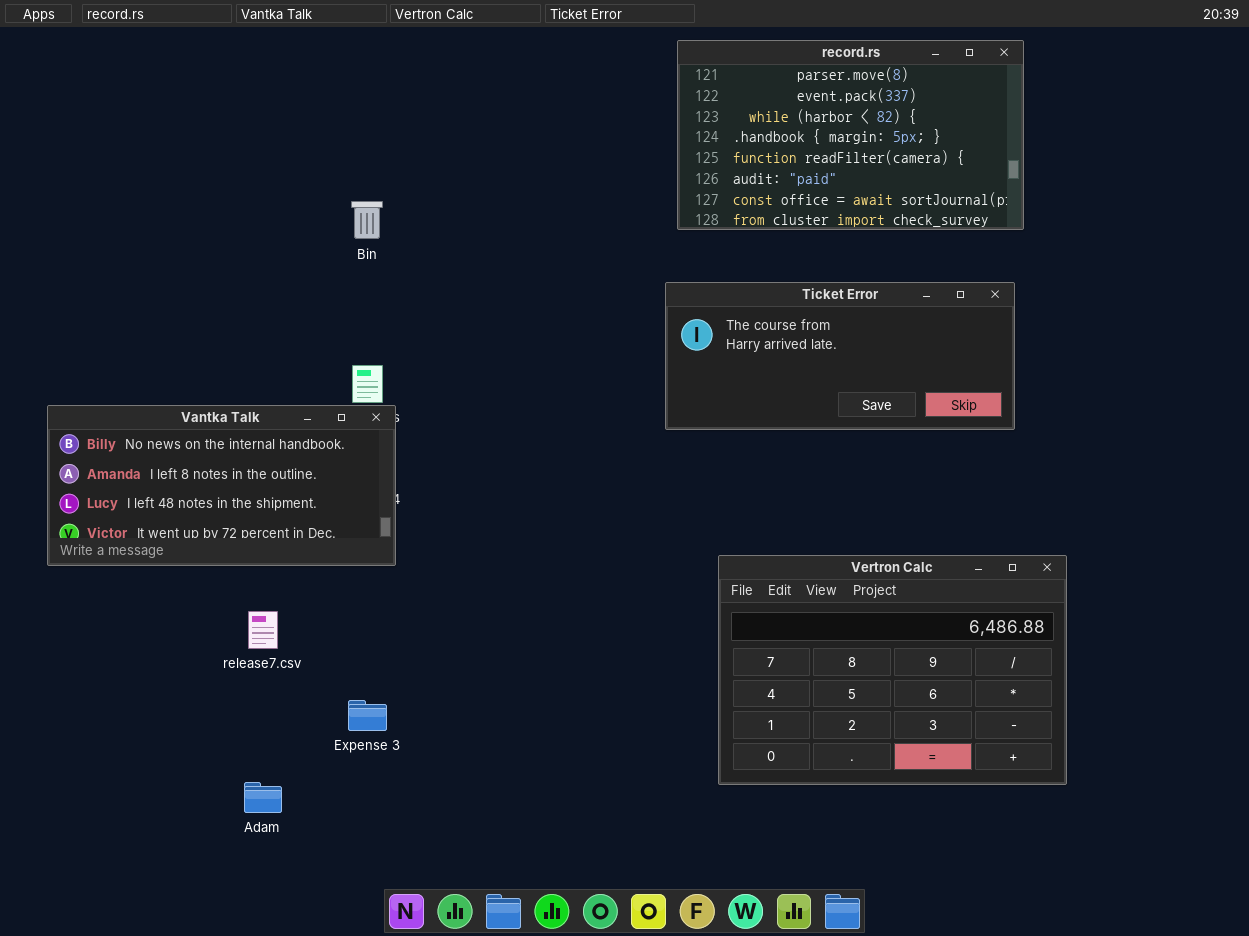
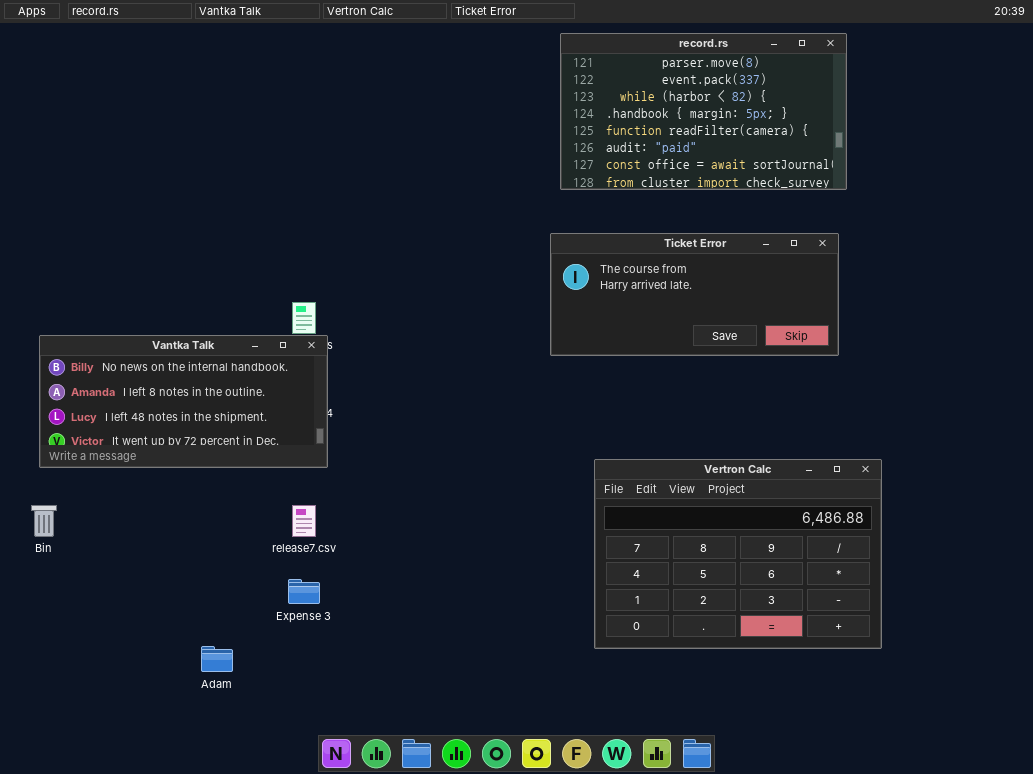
Bin: [351,201,383,239] -> [31,505,57,537], moved
release7.csv: [248,611,278,649] -> [292,505,316,537], moved

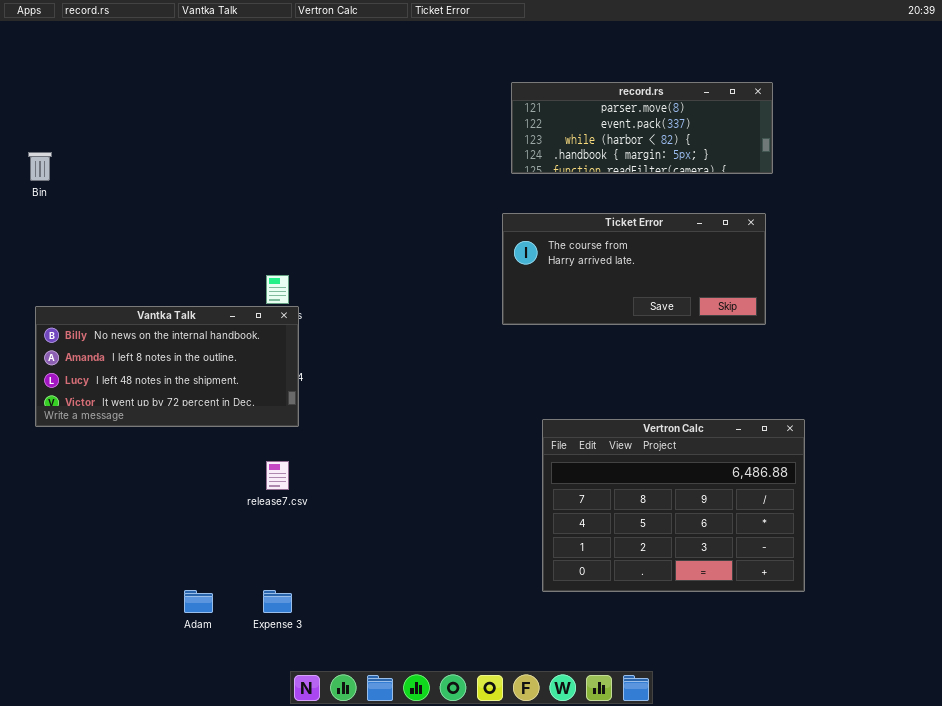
record.rs: [560,33,847,190] -> [511,82,773,174], resized
Bin: [31,505,57,537] -> [28,152,52,181], moved
Expense 3: [288,579,320,604] -> [263,590,292,613], moved

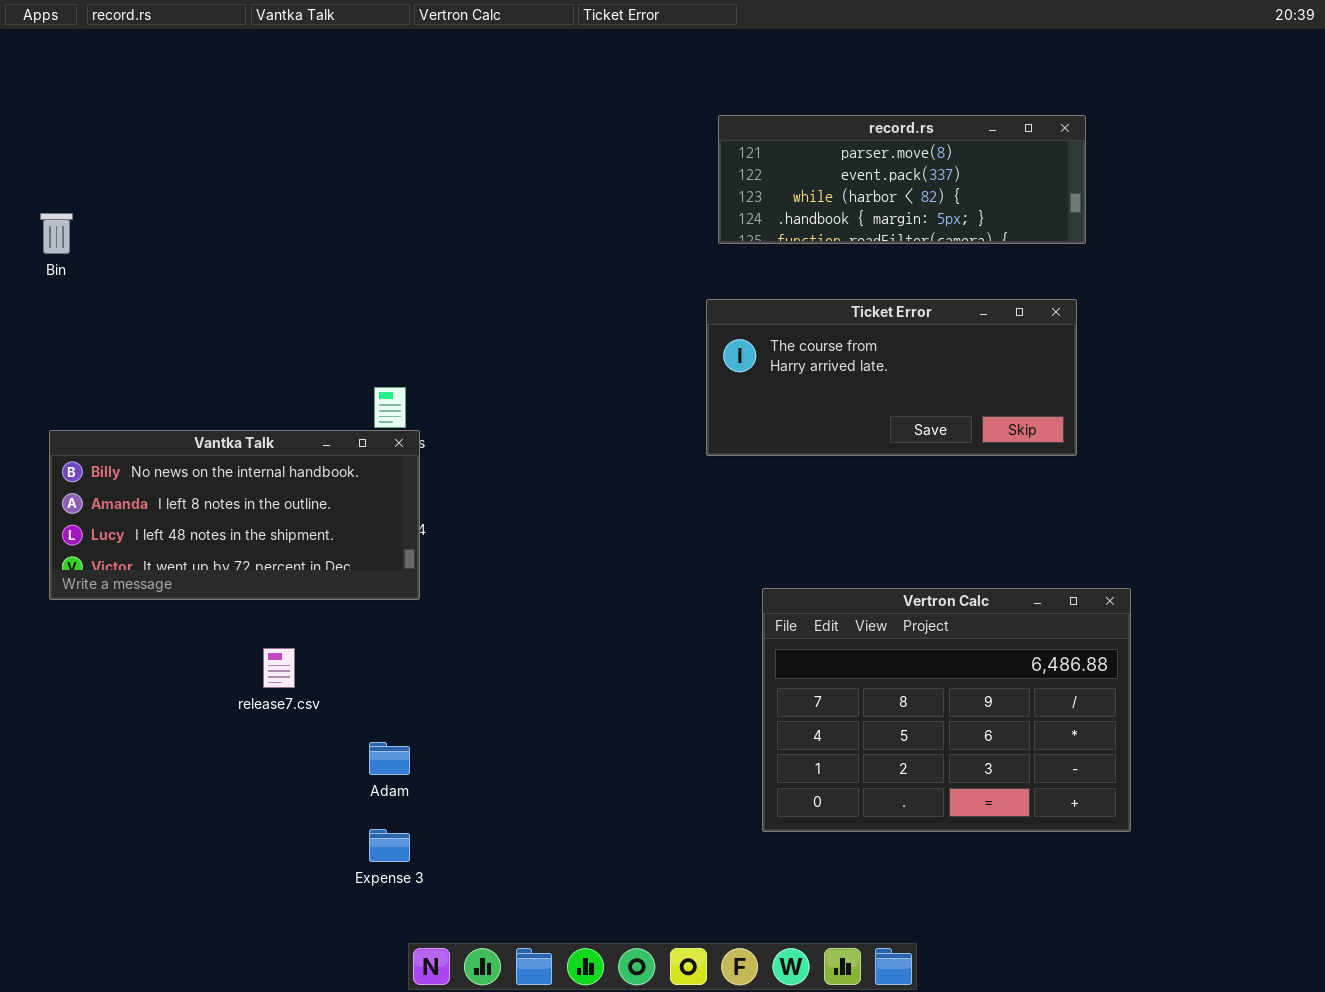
release7.csv: [266,461,289,490] -> [263,648,295,688], moved
Adam: [184,590,213,613] -> [369,742,410,775], moved

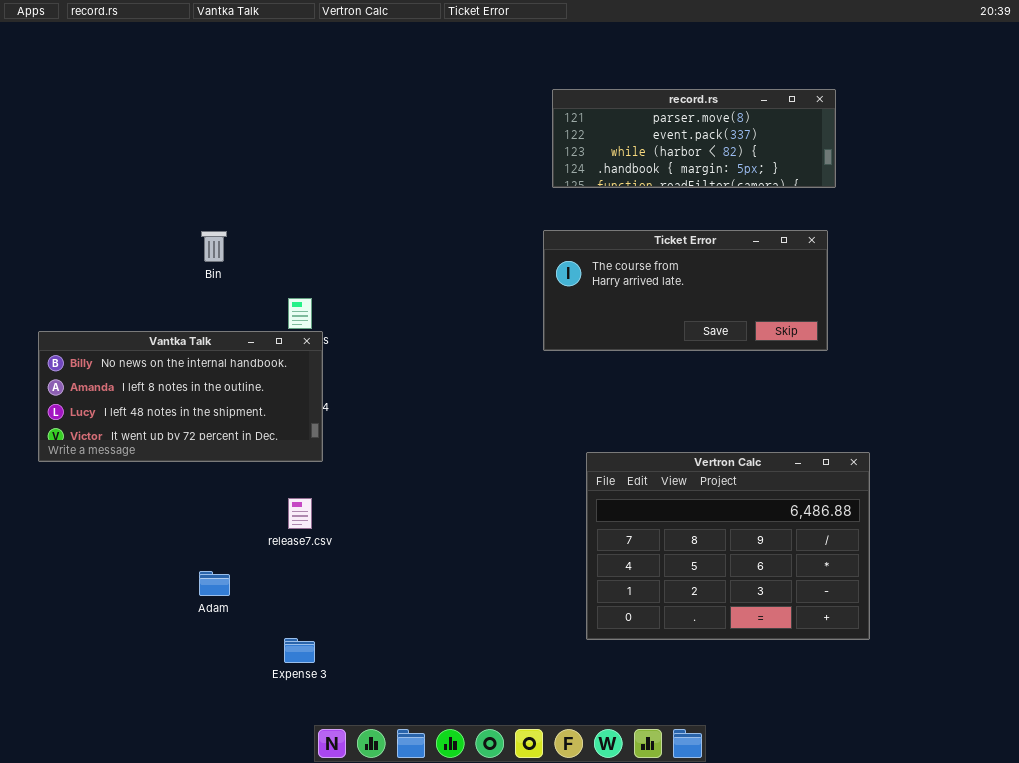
Bin: [40,213,73,254] -> [201,231,227,262], moved
release7.csv: [263,648,295,688] -> [288,498,312,529], moved
Adam: [369,742,410,775] -> [199,571,230,596], moved

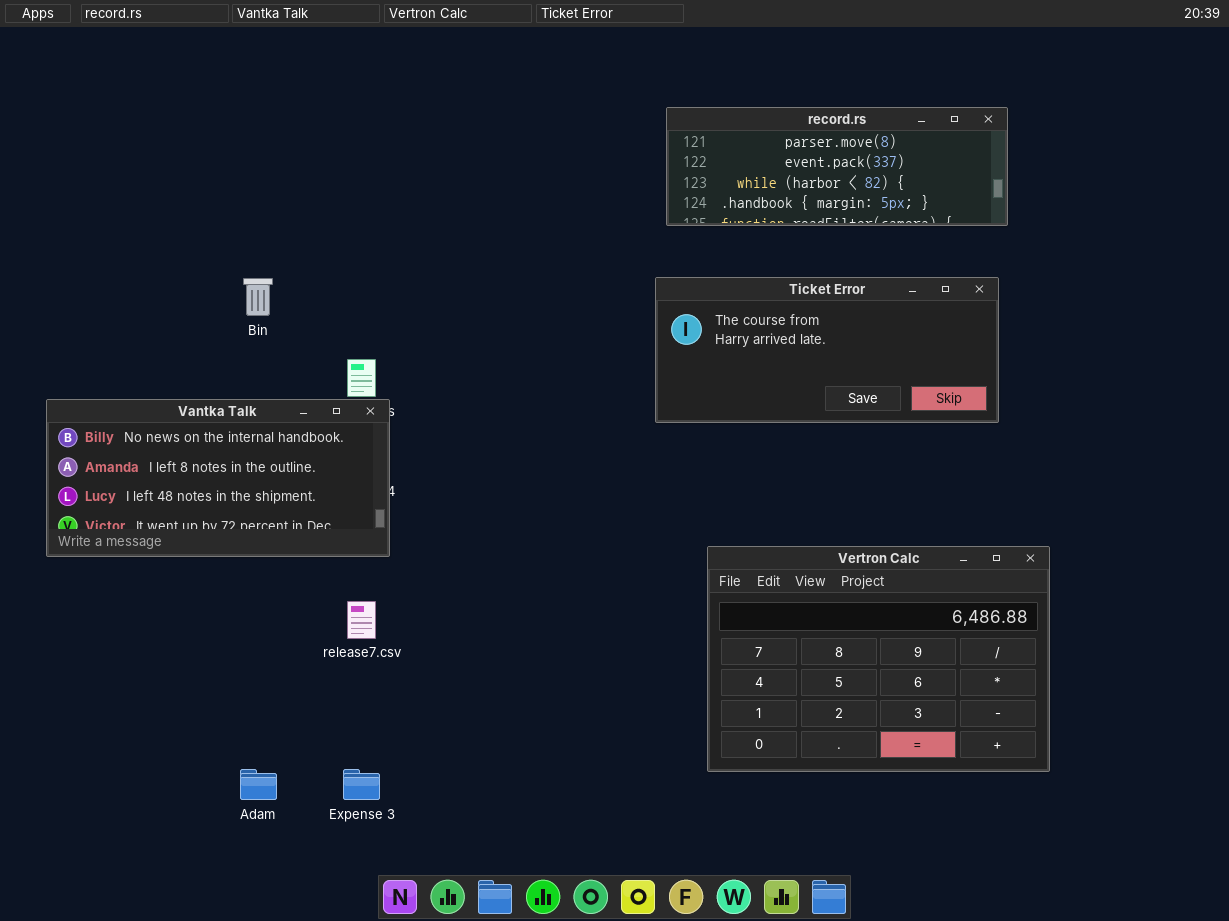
Adam: [199,571,230,596] -> [240,769,277,800], moved

